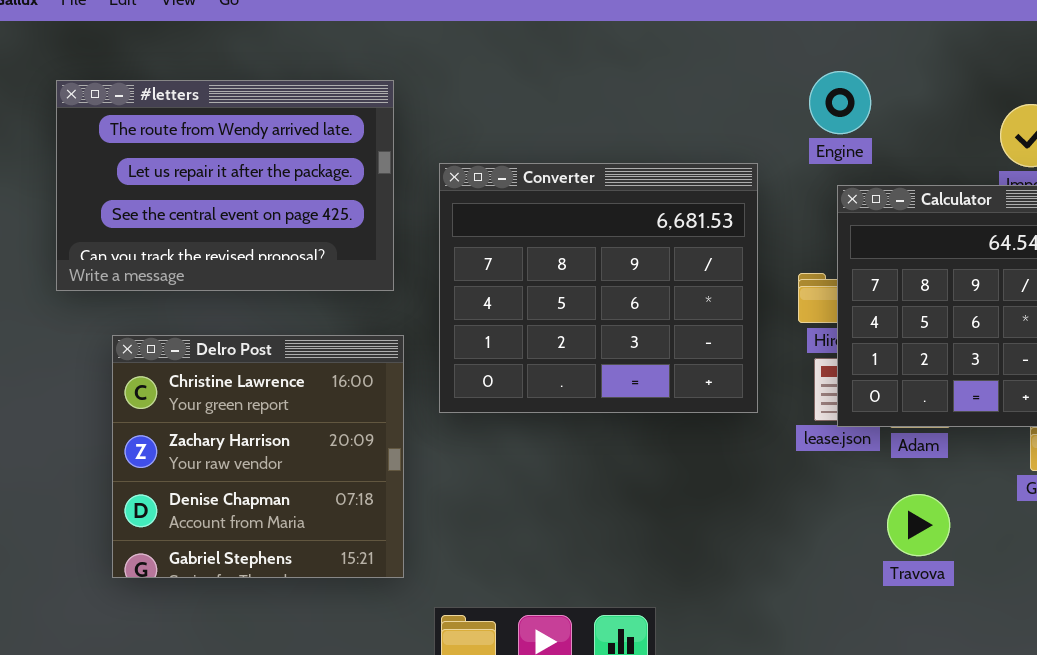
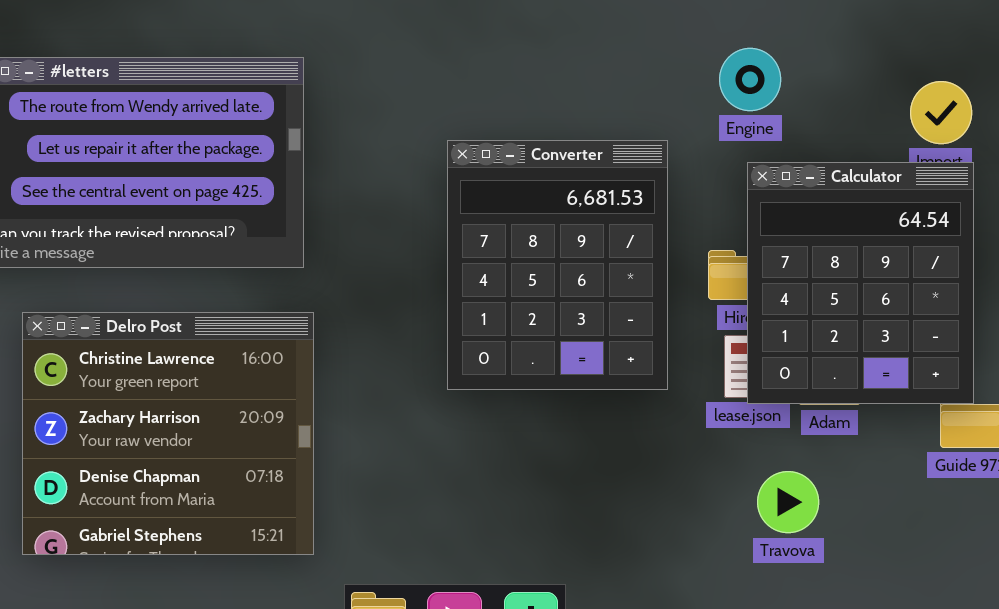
Converter: [439,163,758,413] -> [447,140,668,390], resized
Travova: [887,494,950,556] -> [757,471,819,533], moved

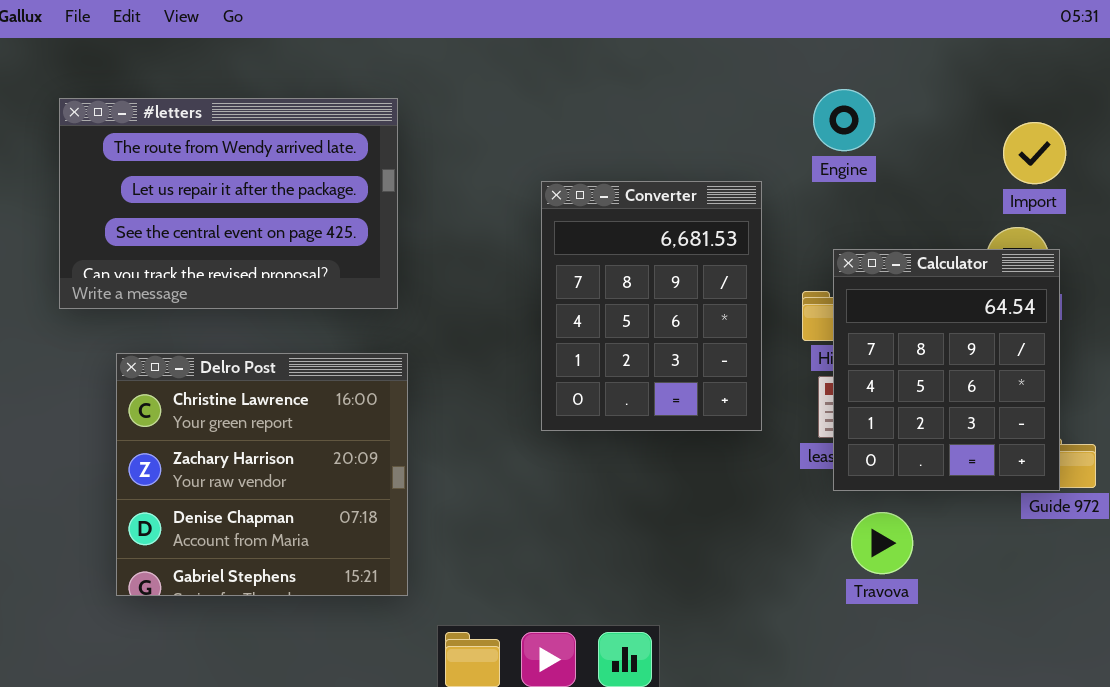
Calculator: [747,162,974,404] -> [833,249,1060,491], moved

